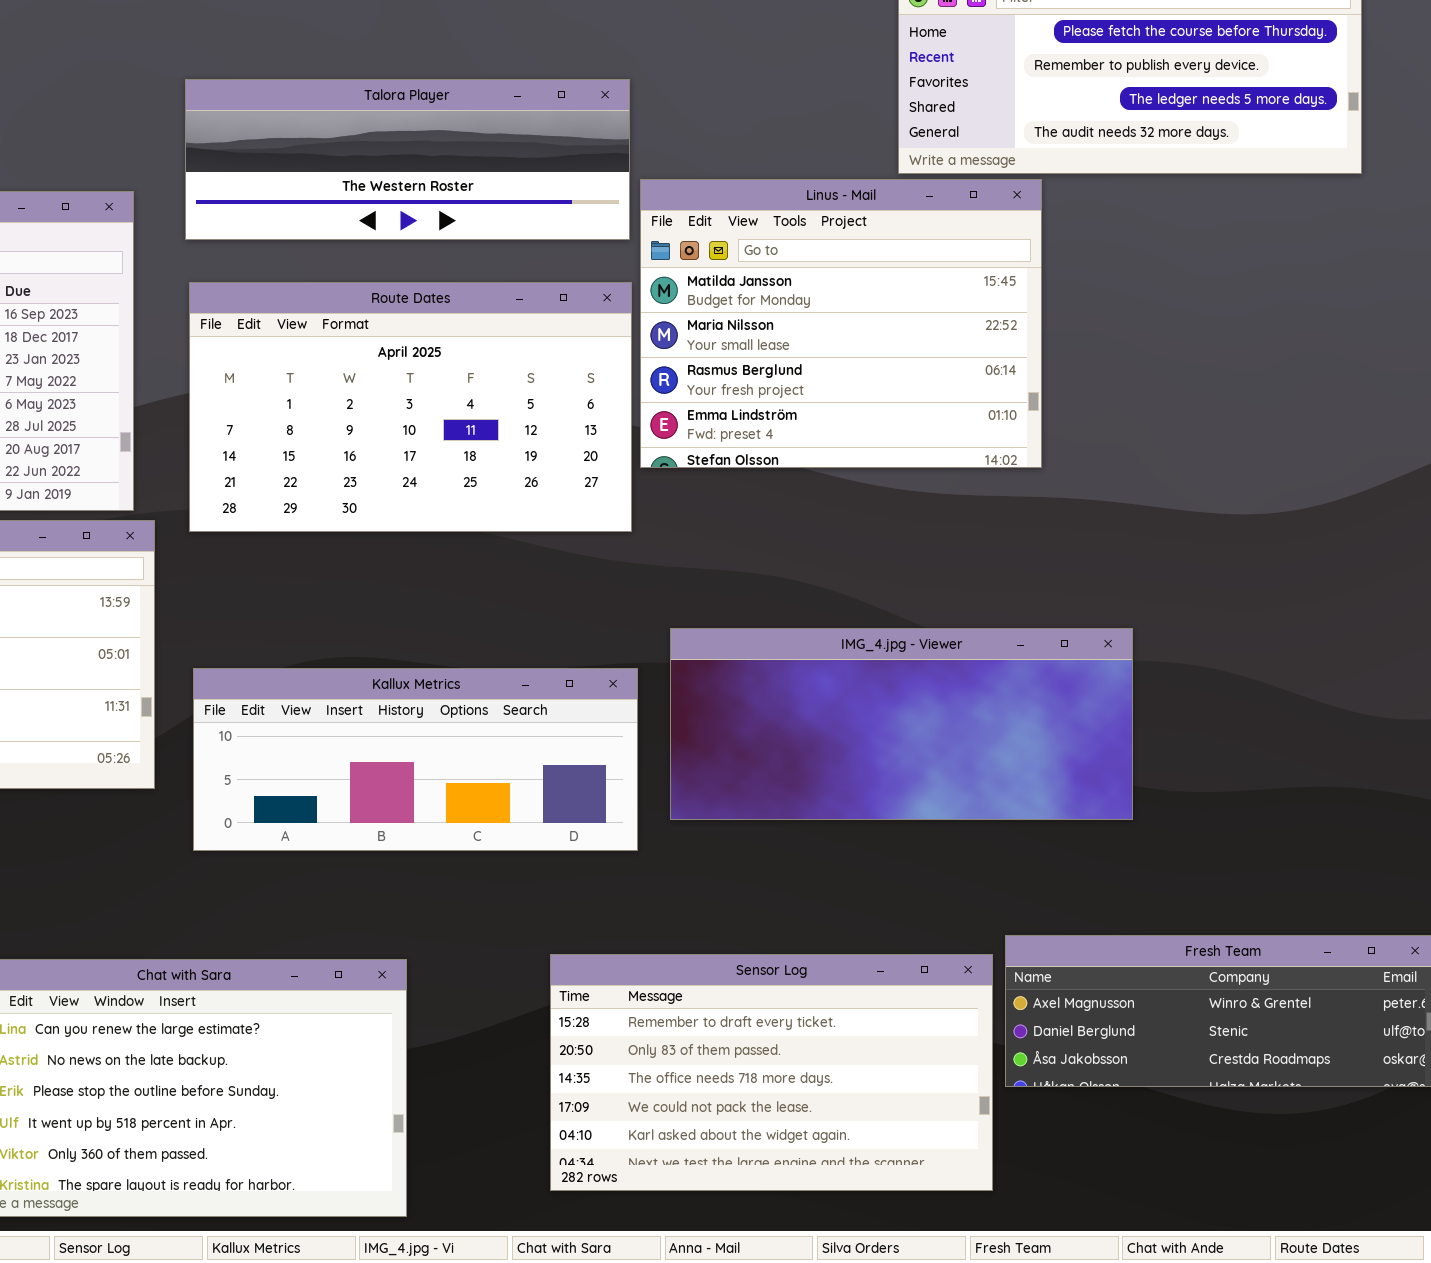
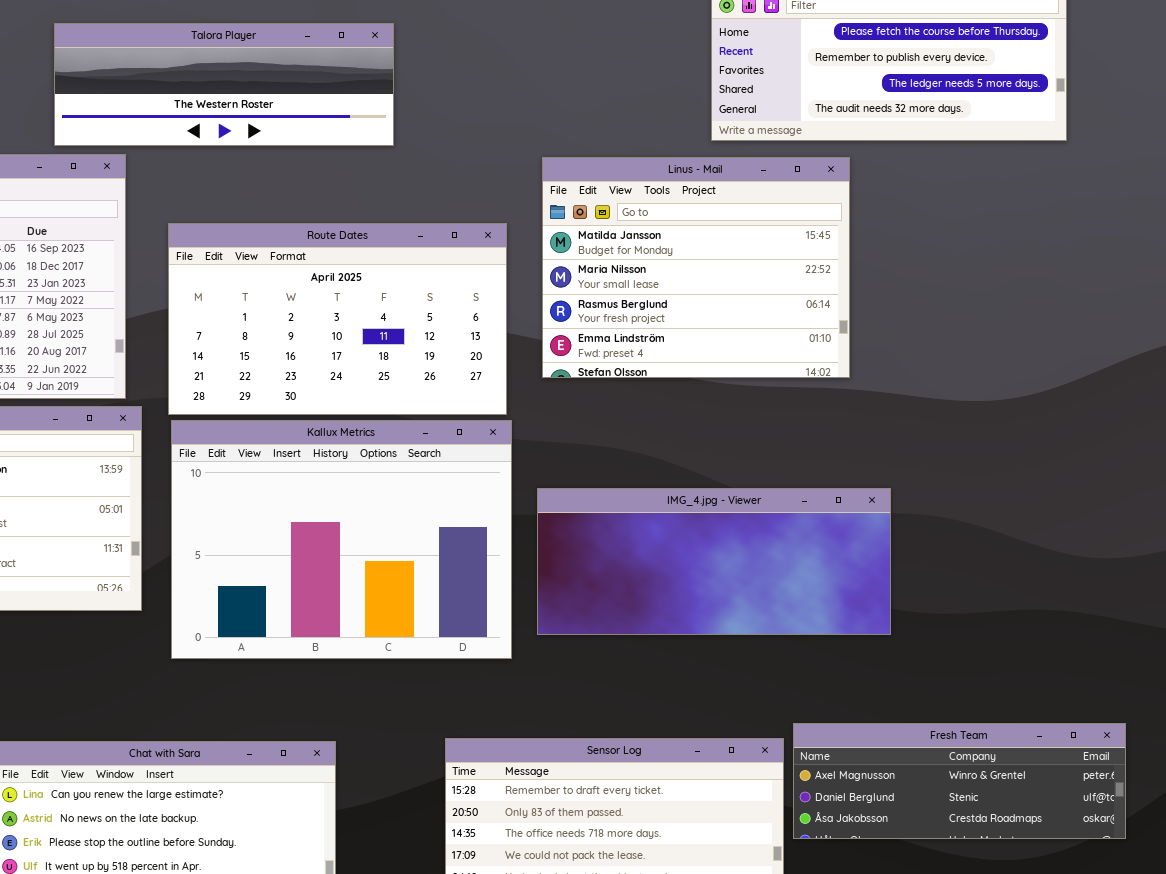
Talora Player: [185,79,630,240] -> [54,23,394,146], moved
Linus - Mail: [640,179,1042,468] -> [542,157,850,378], moved
Kallux Metrics: [193,668,638,851] -> [171,420,512,659], resized

